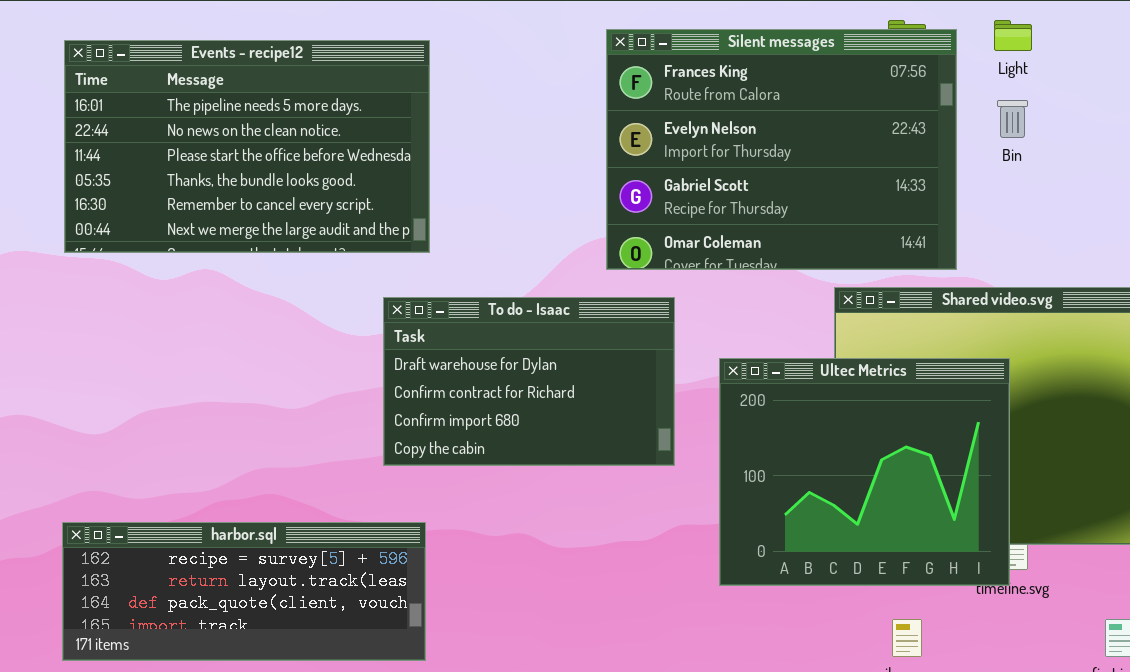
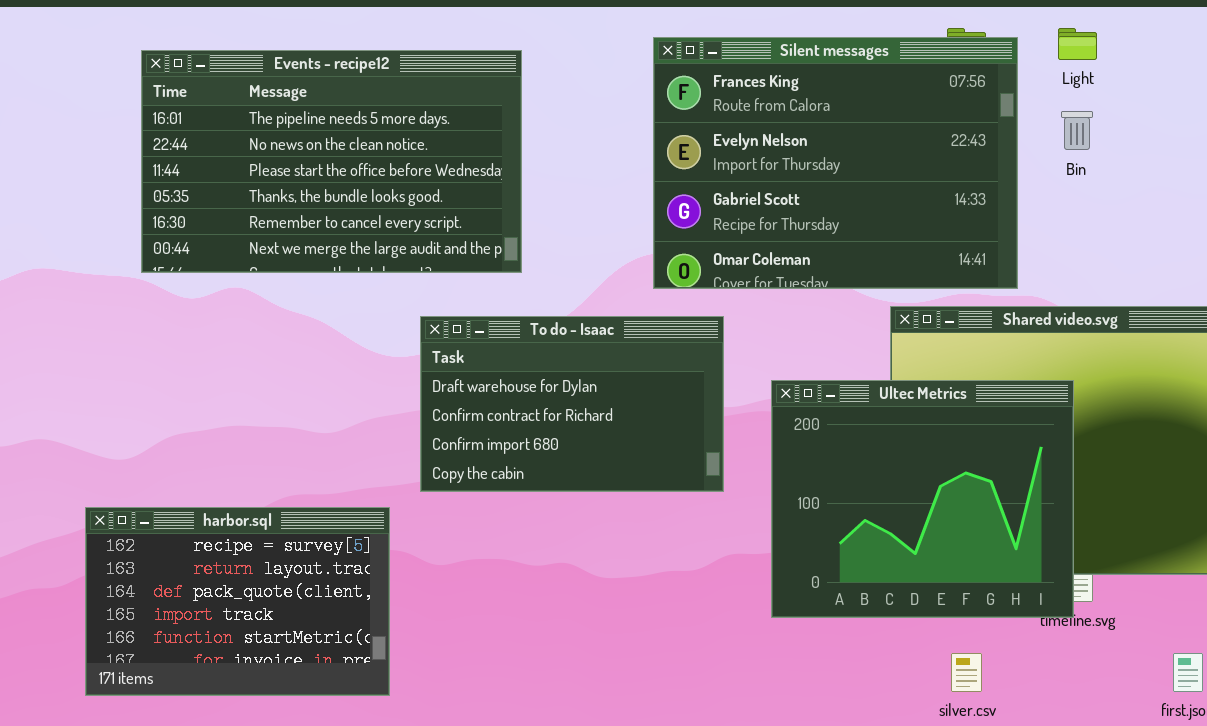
Events - recipe12: [64,40,430,253] -> [141,50,522,273], moved
harbor.sql: [62,522,426,661] -> [85,507,390,696], resized

